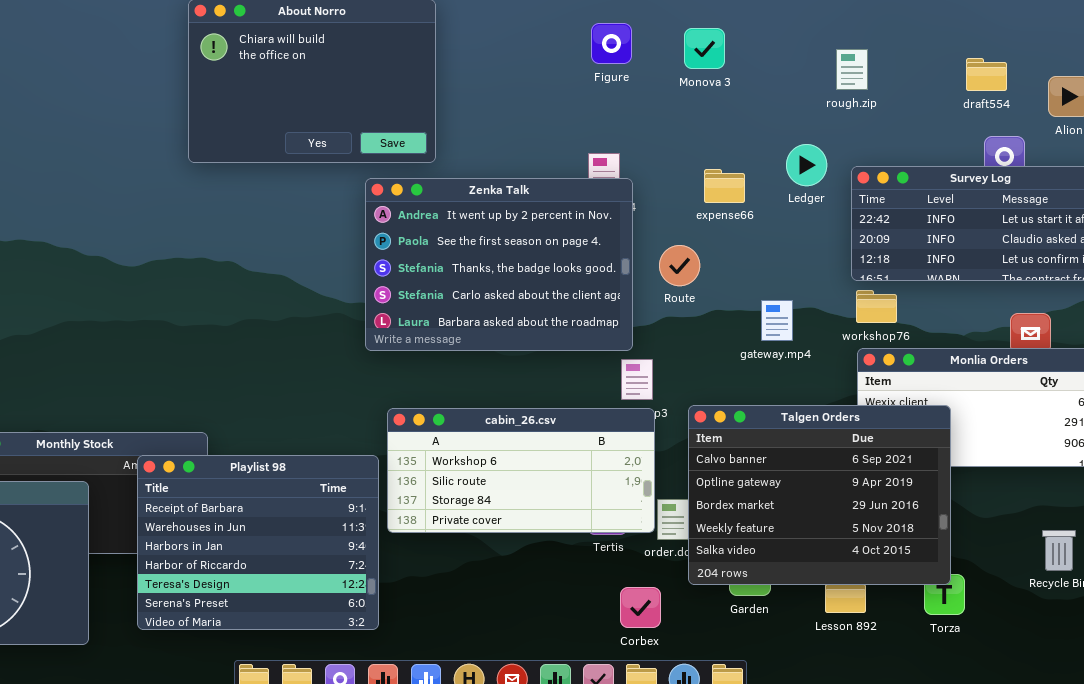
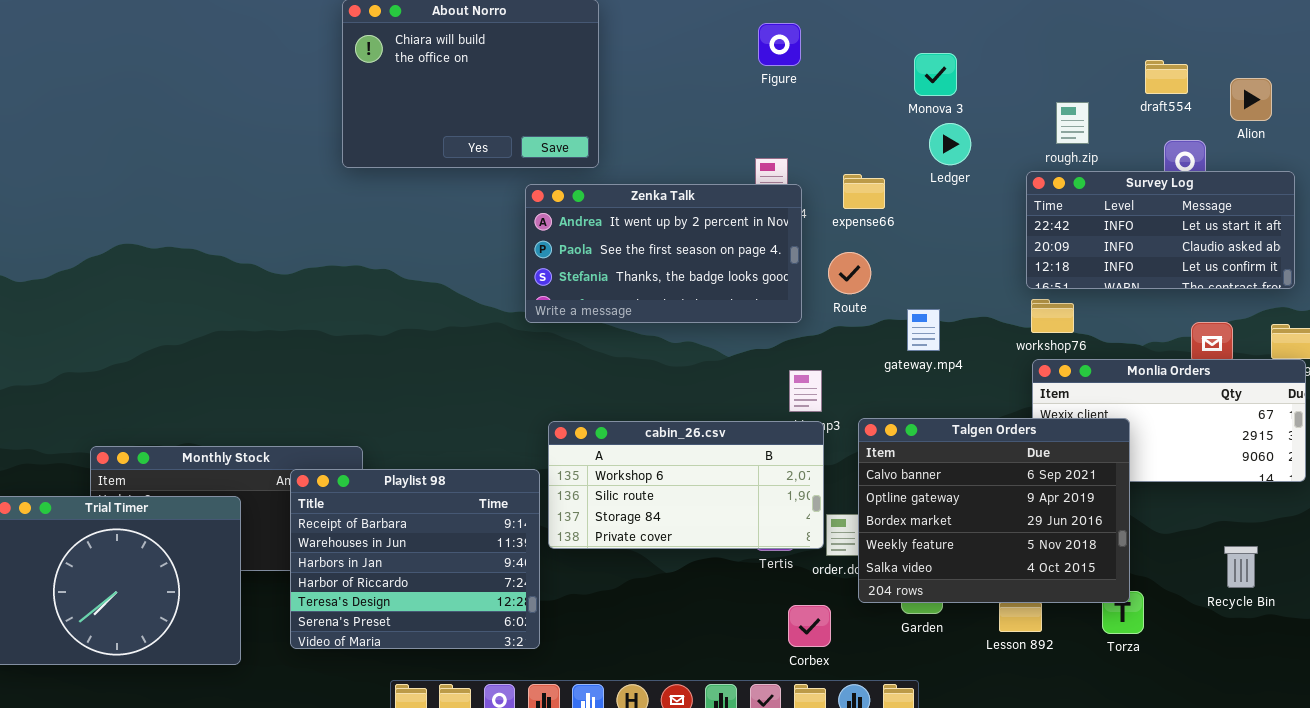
Monova 3: [684,28,725,69] -> [914,53,957,96], moved
rough.zip: [836,49,868,90] -> [1056,102,1089,144], moved
Ledger: [786,144,827,186] -> [929,123,971,165], moved
expense66: [704,169,745,203] -> [843,174,885,209], moved
Zenka Talk: [365,178,633,351] -> [525,184,802,323], resized
gateway.mp4: [761,300,793,341] -> [907,309,940,351], moved

